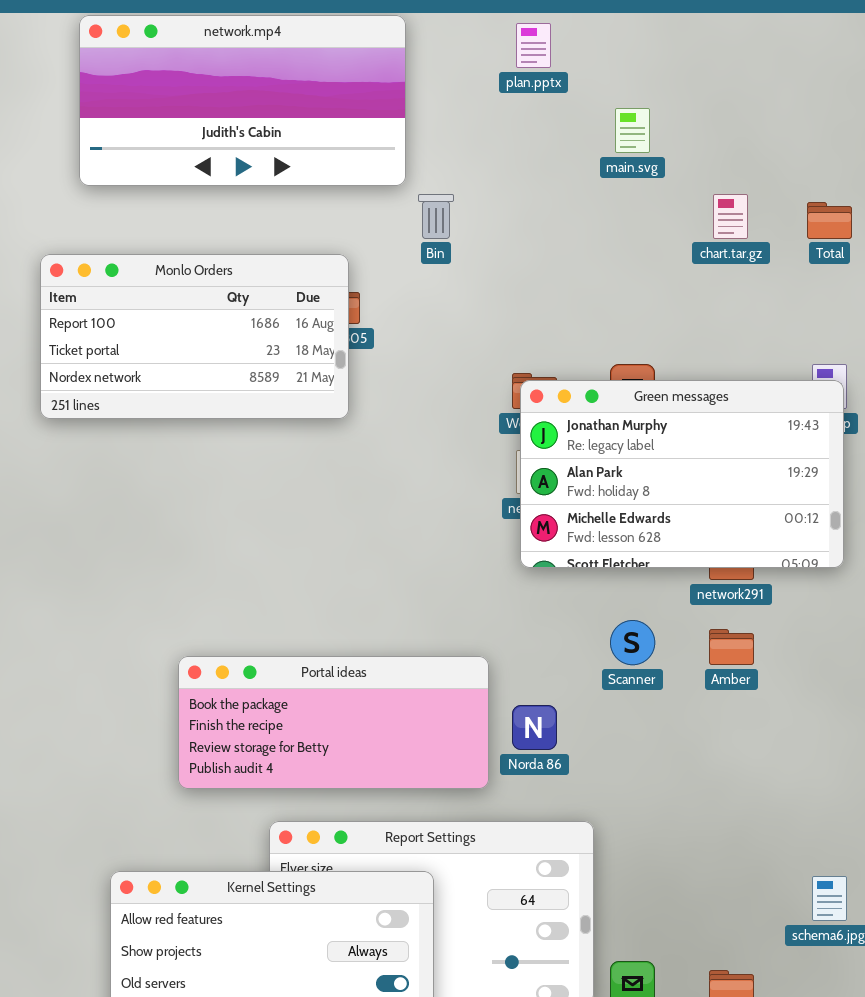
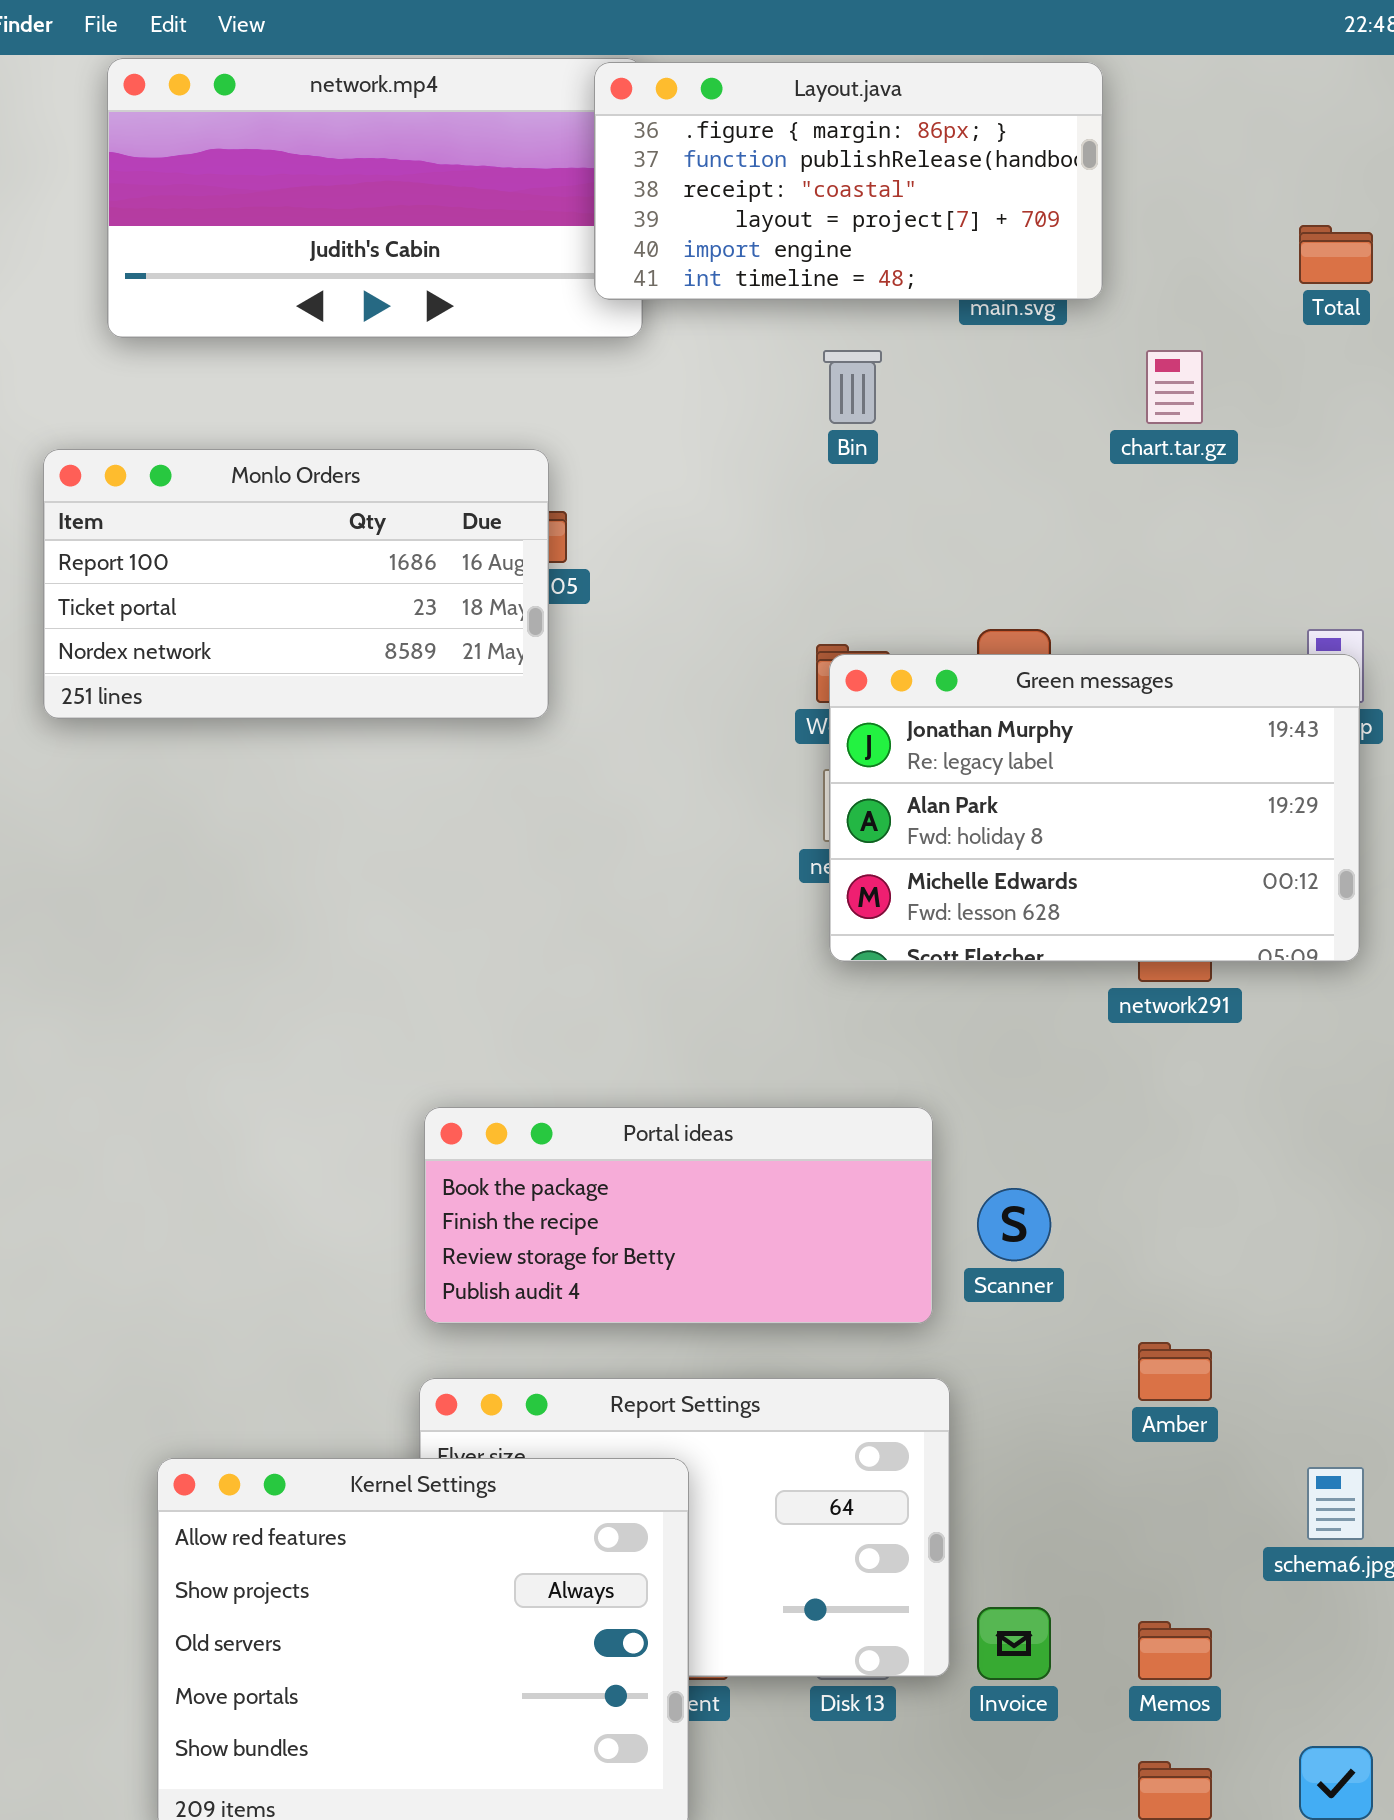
Layout.java: none -> [594,62,1103,300], opened
Bin: [418,194,454,239] -> [823,350,882,424], moved
Total: [807,202,852,239] -> [1299,225,1373,284], moved
Scanner: [610,620,655,665] -> [977,1188,1051,1261], moved
Amber: [709,629,754,665] -> [1138,1342,1212,1401], moved
Portal ideas: [178,656,489,789] -> [424,1107,933,1324], moved

